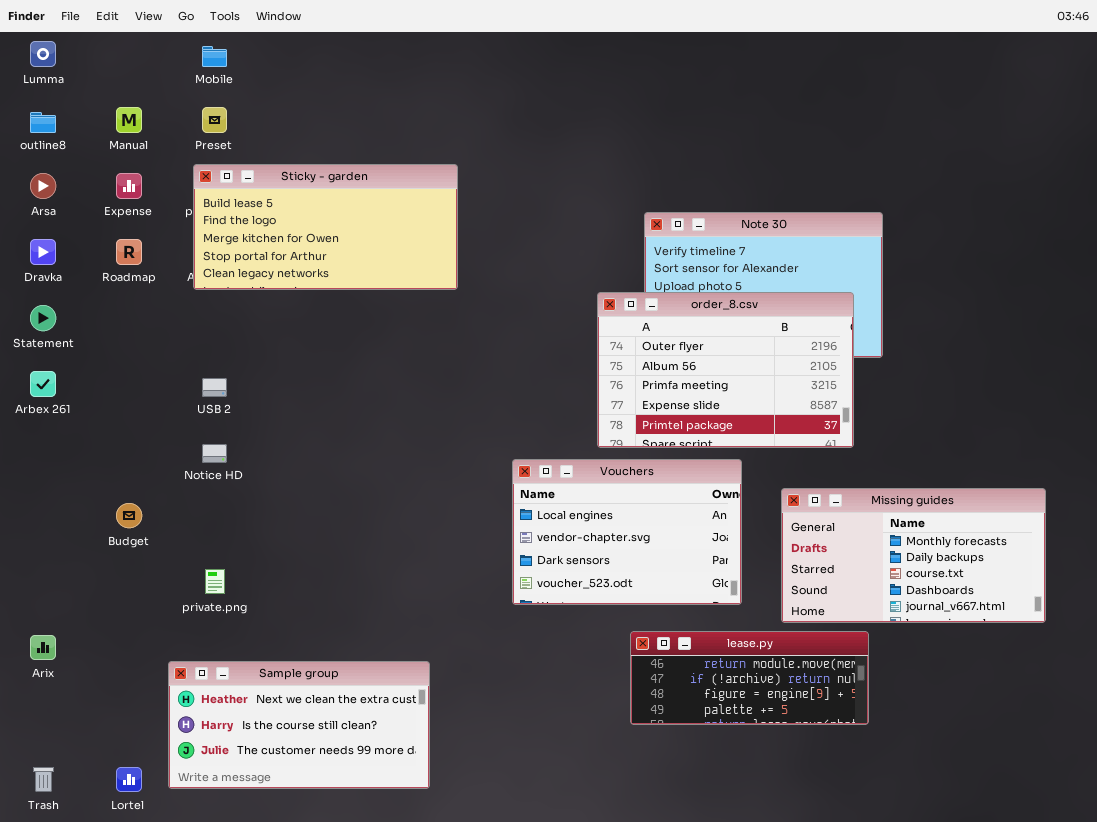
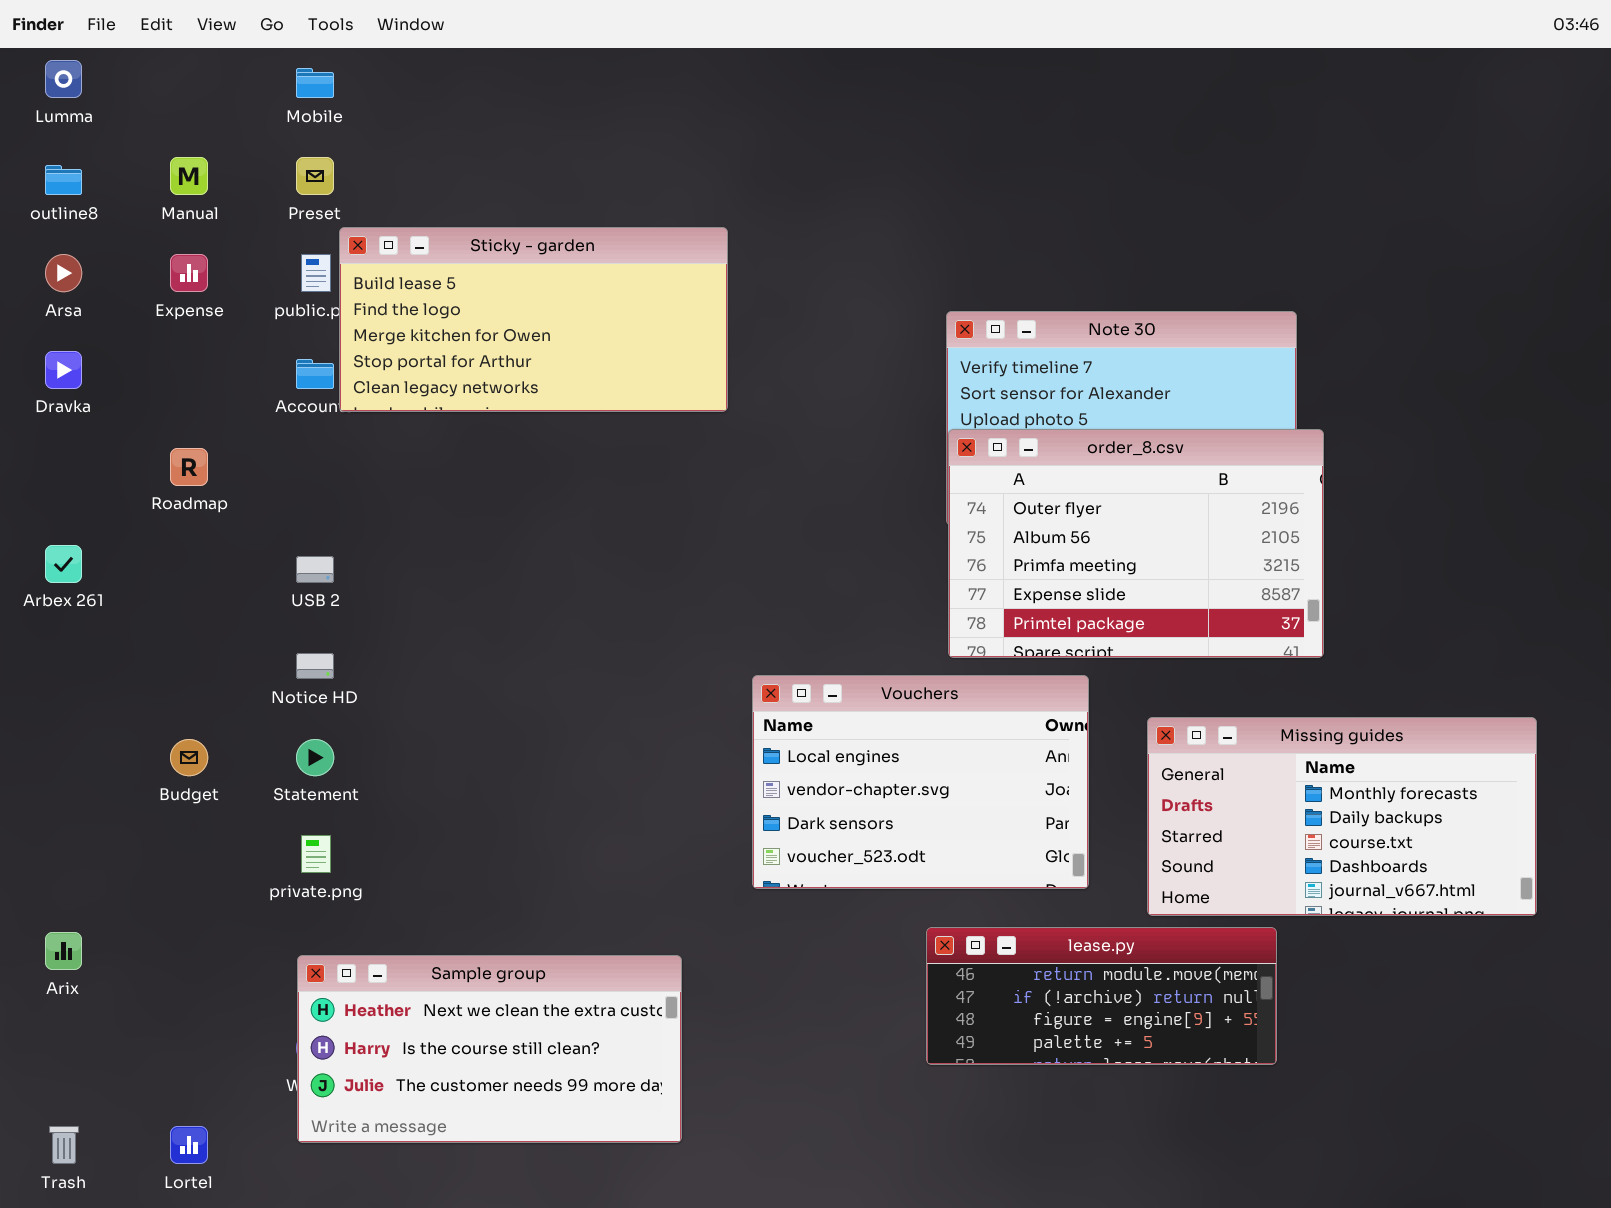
Sticky - garden: [193,164,458,290] -> [339,227,728,412], moved
Roadmap: [116,239,142,265] -> [170,448,208,486], moved
order_8.csv: [597,292,854,448] -> [948,429,1324,658], moved
Statement: [30,305,56,331] -> [296,739,334,776], moved
Sample group: [168,661,430,789] -> [297,955,682,1143], moved

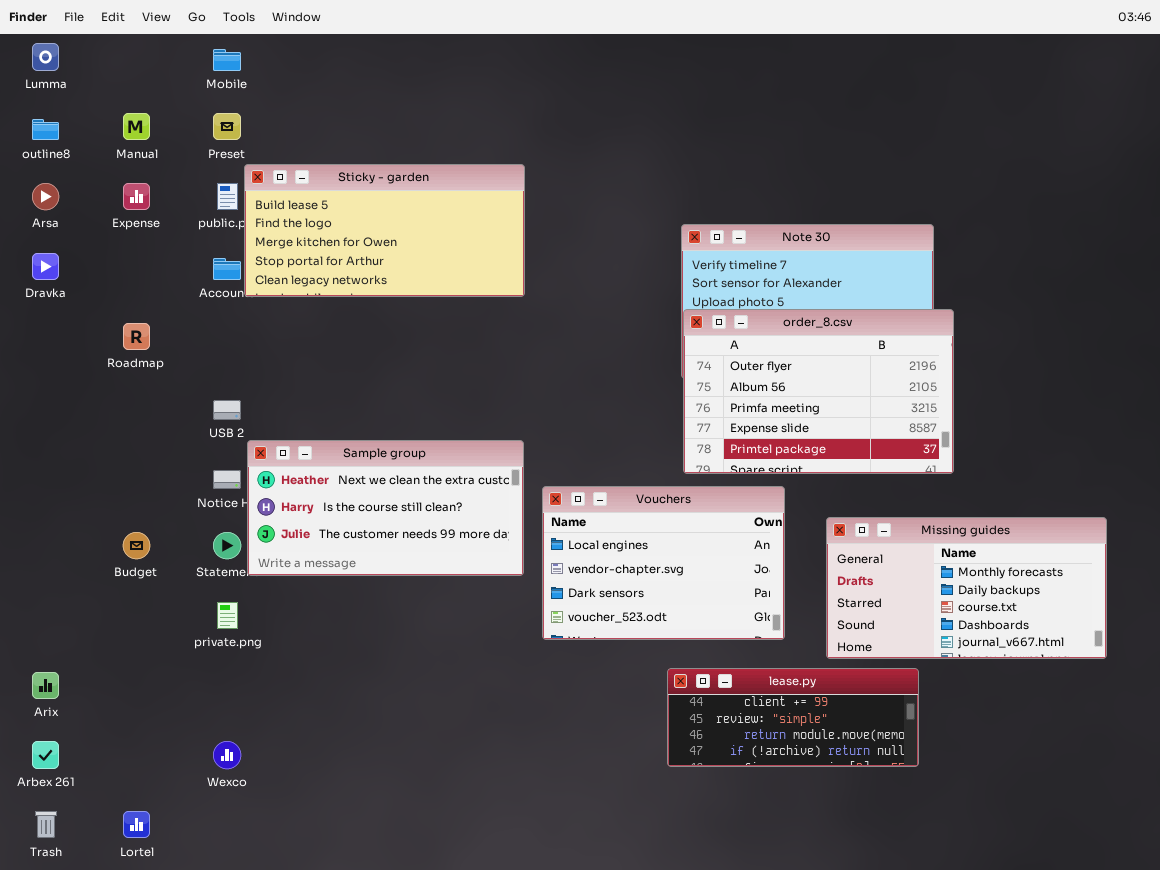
Arbex 261: [45,545,82,583] -> [32,741,59,769], moved
lease.py: [926,927,1277,1065] -> [667,668,919,767], scrolled up 2 rows
Sample group: [297,955,682,1143] -> [247,440,524,576], moved

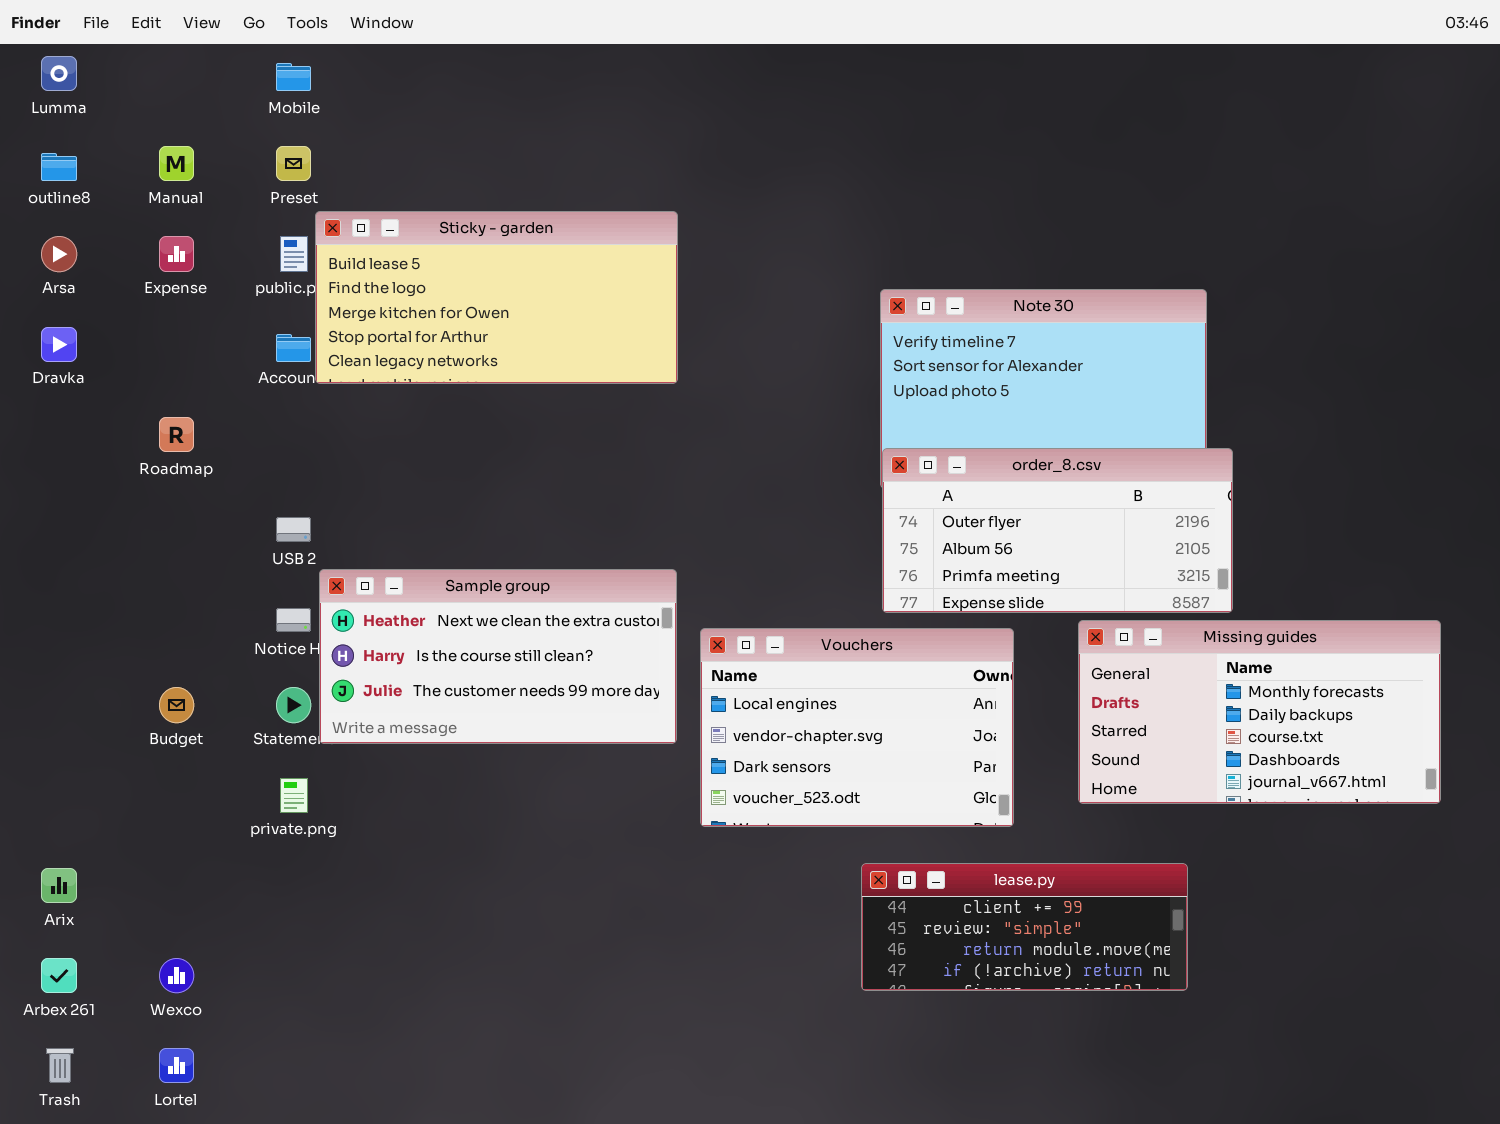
order_8.csv: [683,309,954,474] -> [882,448,1233,613], resized
Missing guides: [826,517,1107,659] -> [1078,620,1441,804], moved
Wexco: [213,741,241,769] -> [159,958,194,993], moved

